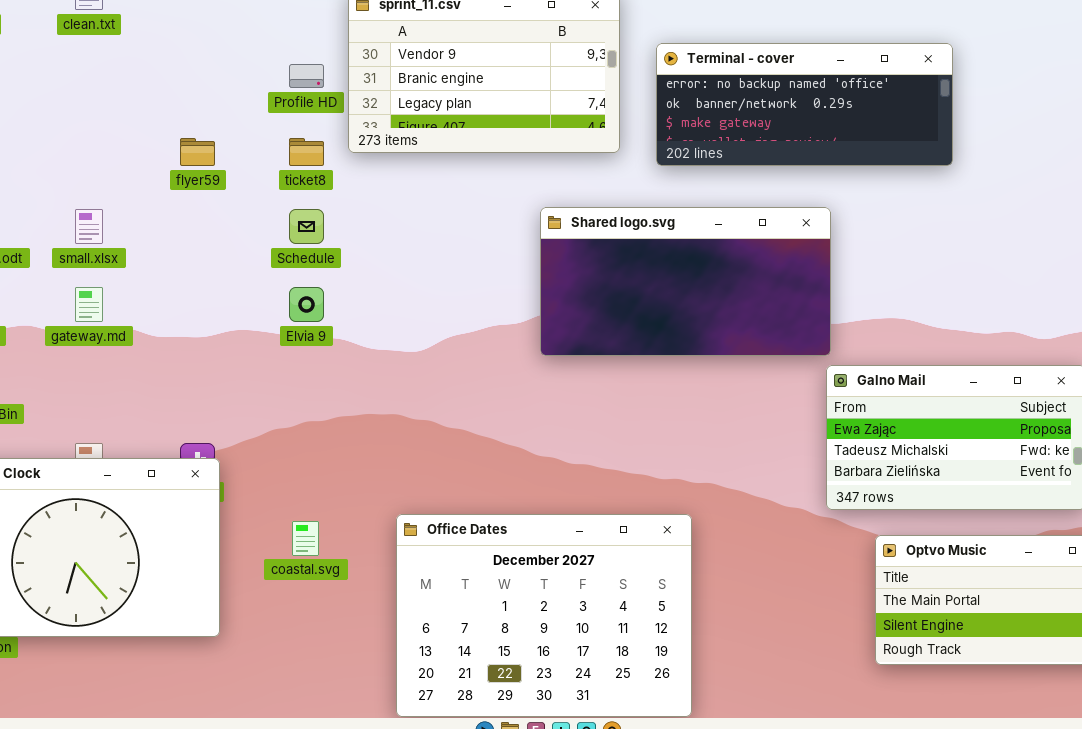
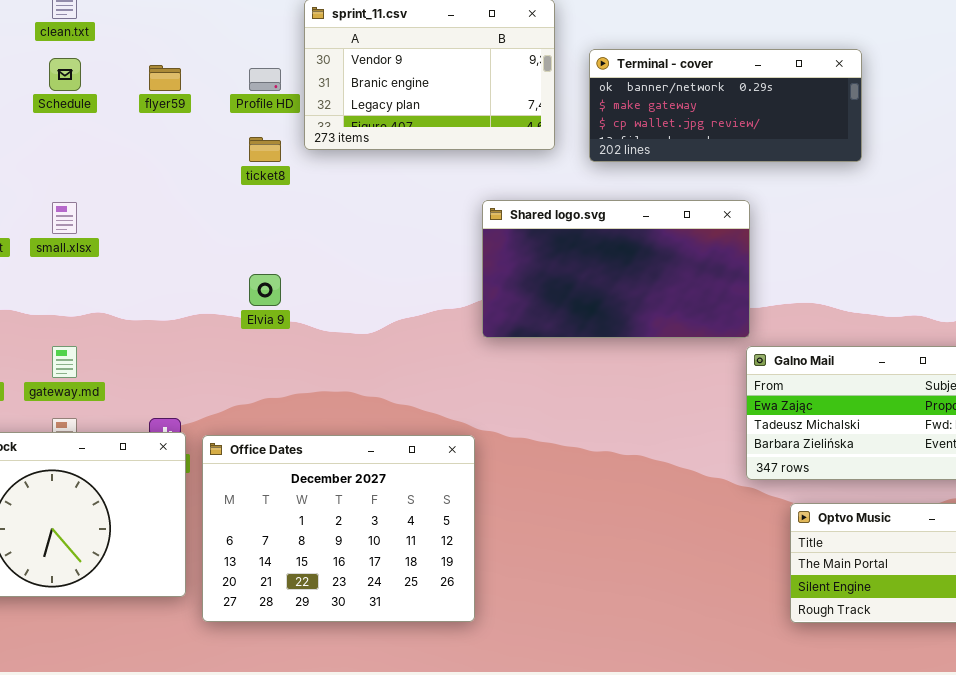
Terminal - cover: [656,43,953,166] -> [589,49,862,162], scrolled down 1 row
flyer59: [180,138,215,166] -> [149,65,181,91], moved
Schedule: [289,209,324,244] -> [49,58,81,91], moved
gateway.md: [75,287,103,322] -> [52,346,77,378], moved
Office Dates: [396,514,692,717] -> [202,435,475,622], moved

